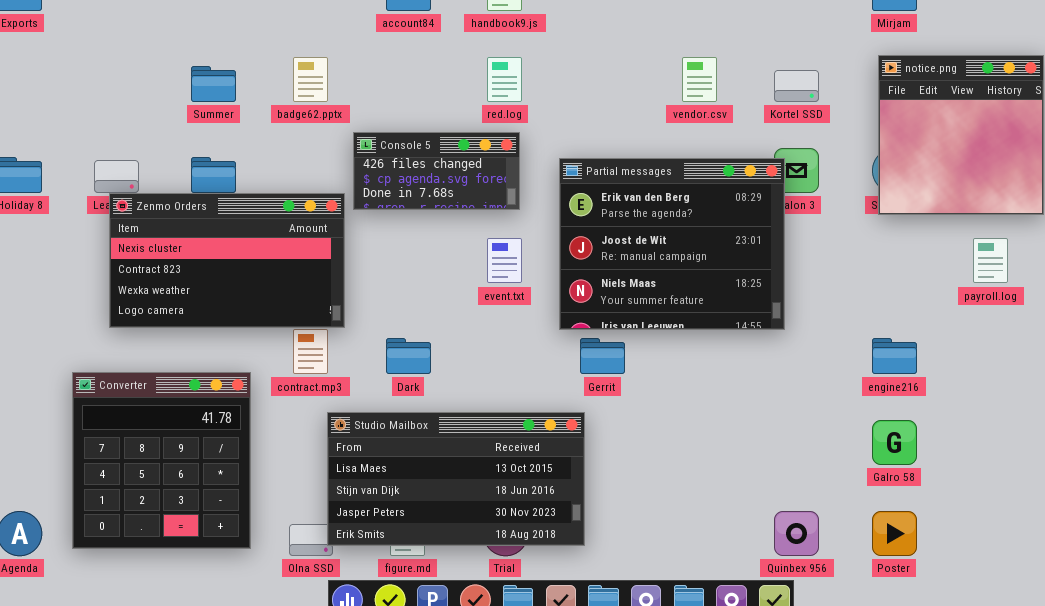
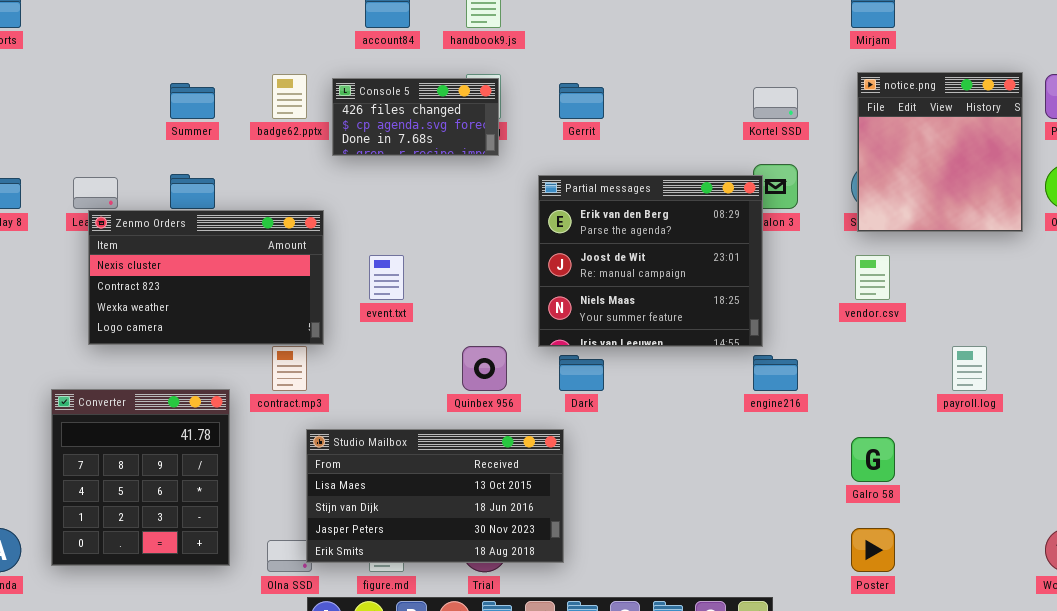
vendor.csv: [682,57,717,102] -> [855,255,890,300], moved
Console 5: [353,132,520,210] -> [332,78,499,156], moved
event.txt: [487,238,522,283] -> [369,255,404,300], moved
payroll.log: [973,238,1008,283] -> [952,346,987,391], moved
Dark: [386,338,431,374] -> [559,355,604,391], moved
Gerrit: [580,338,625,374] -> [559,83,604,119], moved
engine216: [872,338,917,374] -> [753,355,798,391], moved
Quinbex 956: [774,511,819,556] -> [462,346,507,391], moved

